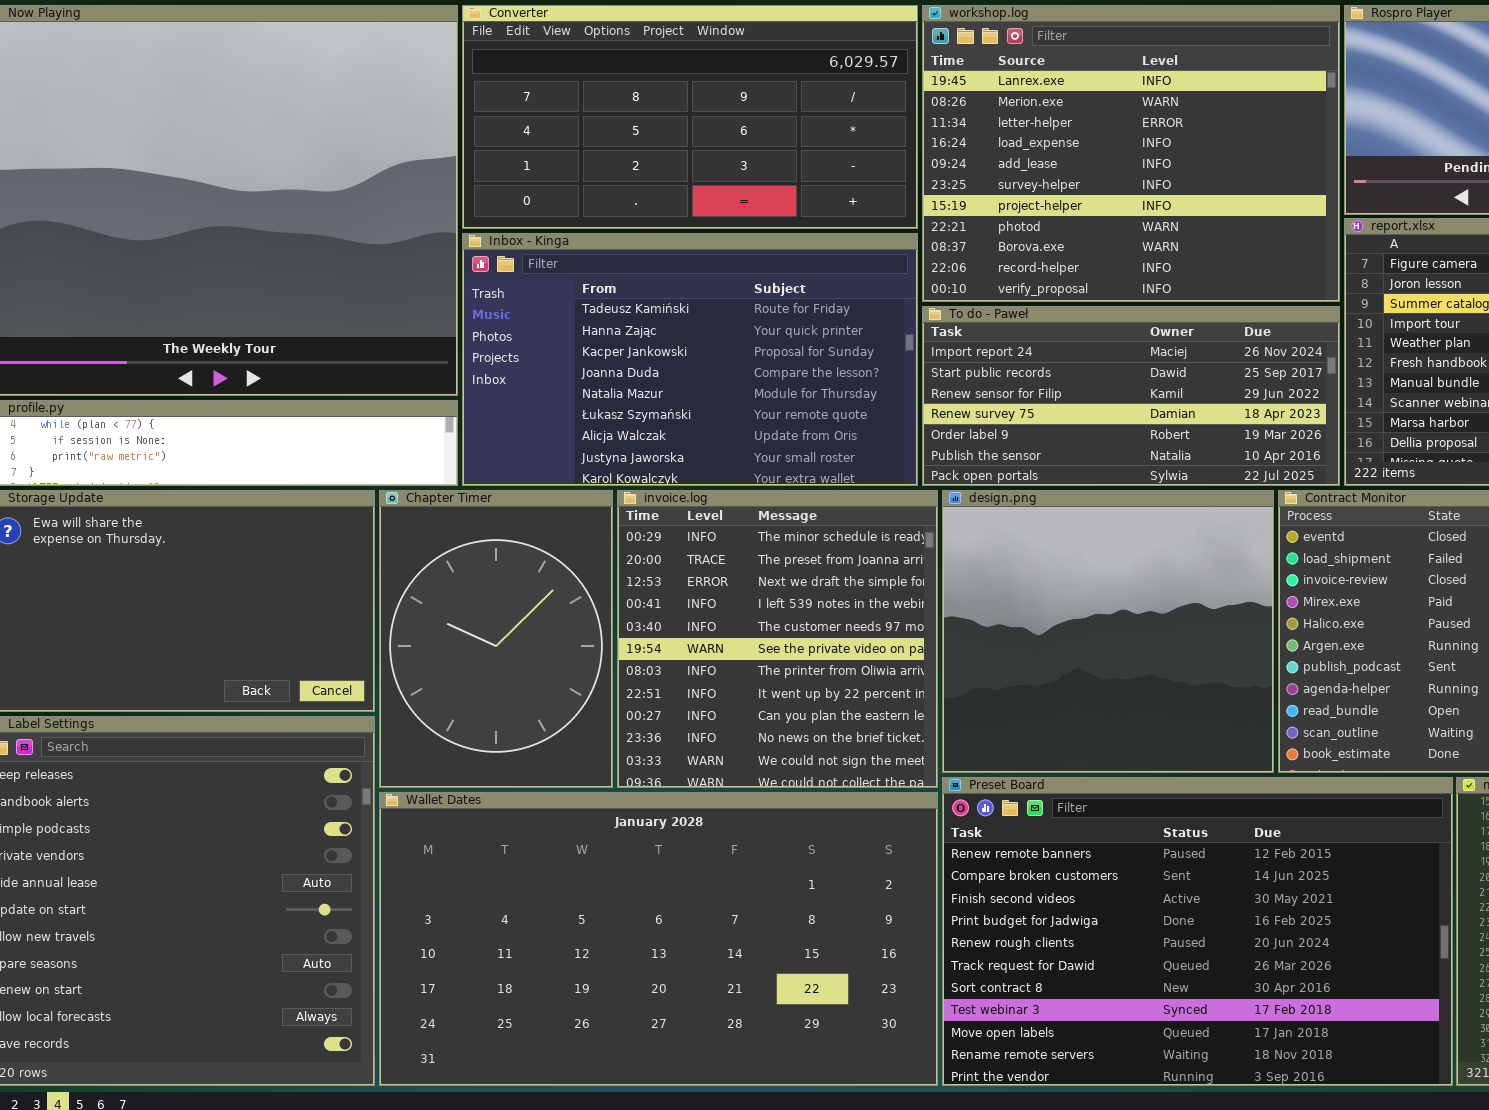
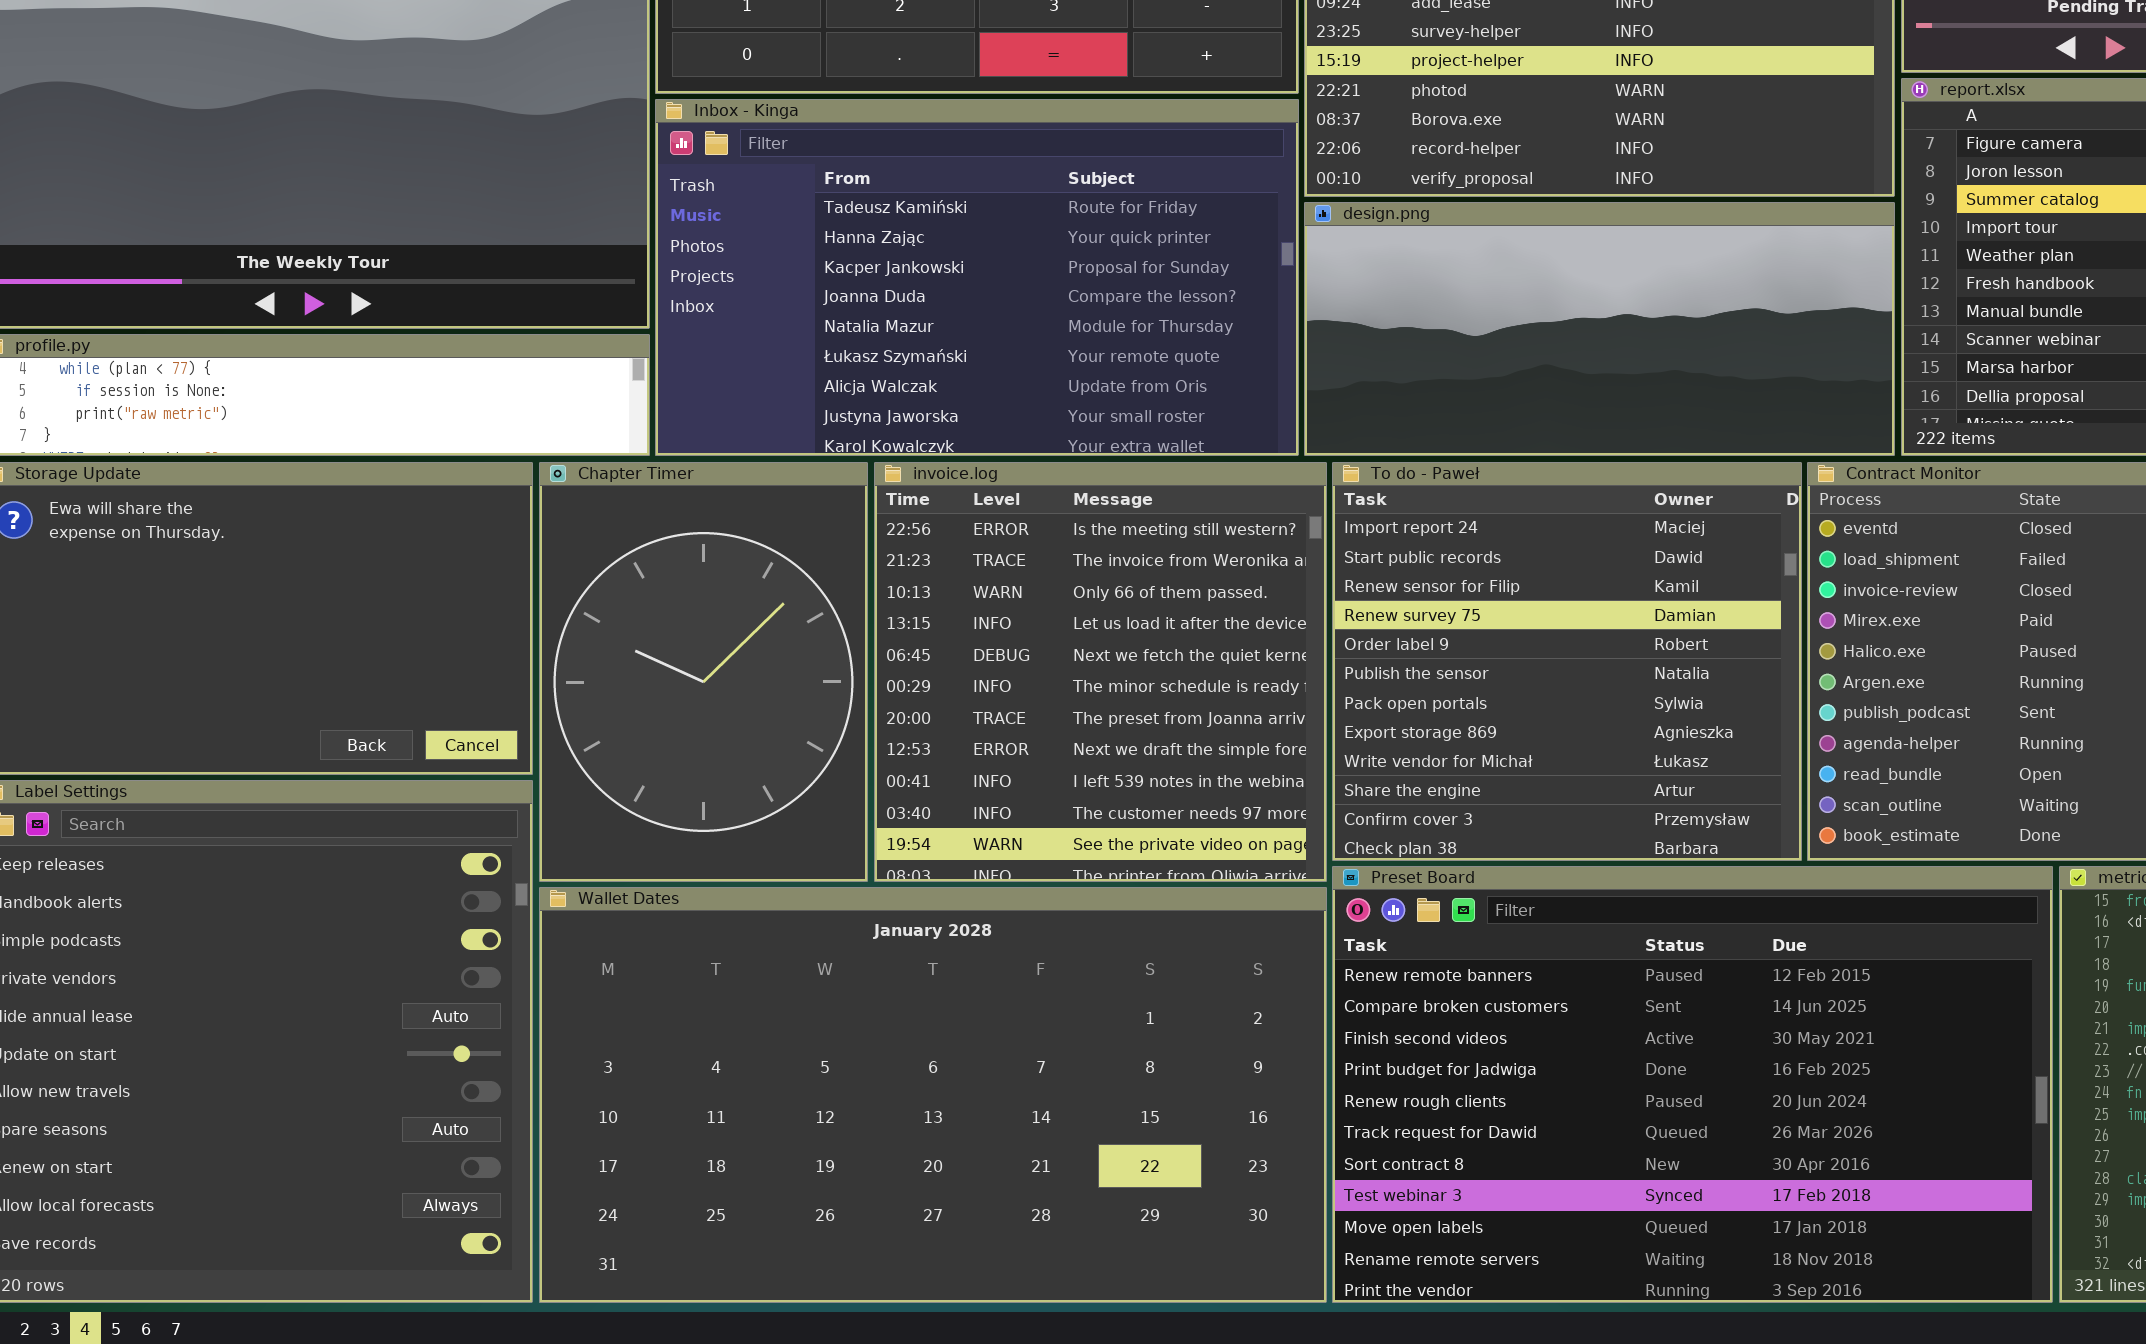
To do - Paweł: [922,306,1340,486] -> [1332,462,1802,861], moved, resized
invoice.log: [617,490,938,788] -> [874,462,1327,882], scrolled up 5 rows
design.png: [942,490,1274,773] -> [1304,202,1895,456], moved, resized

